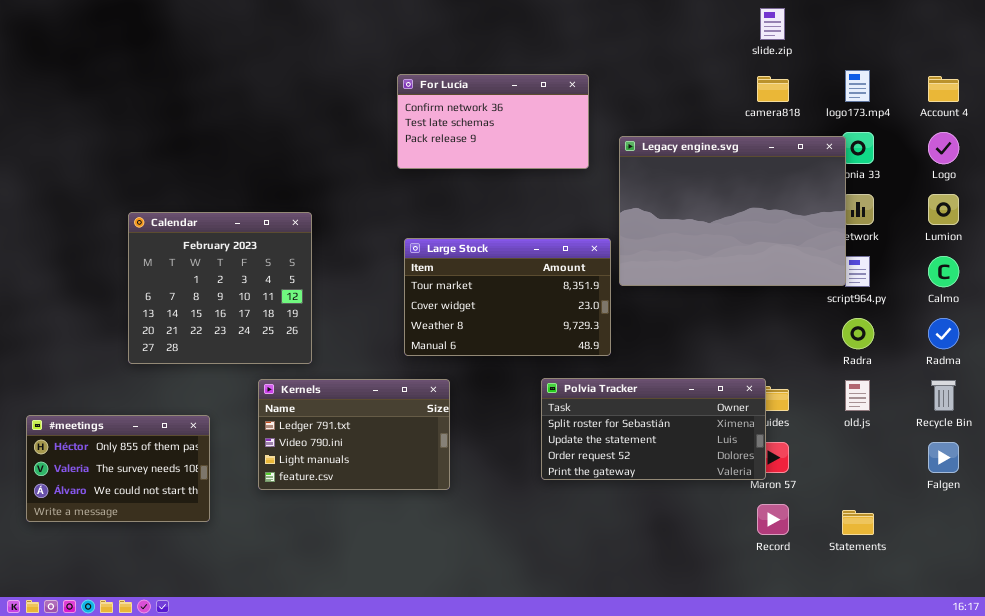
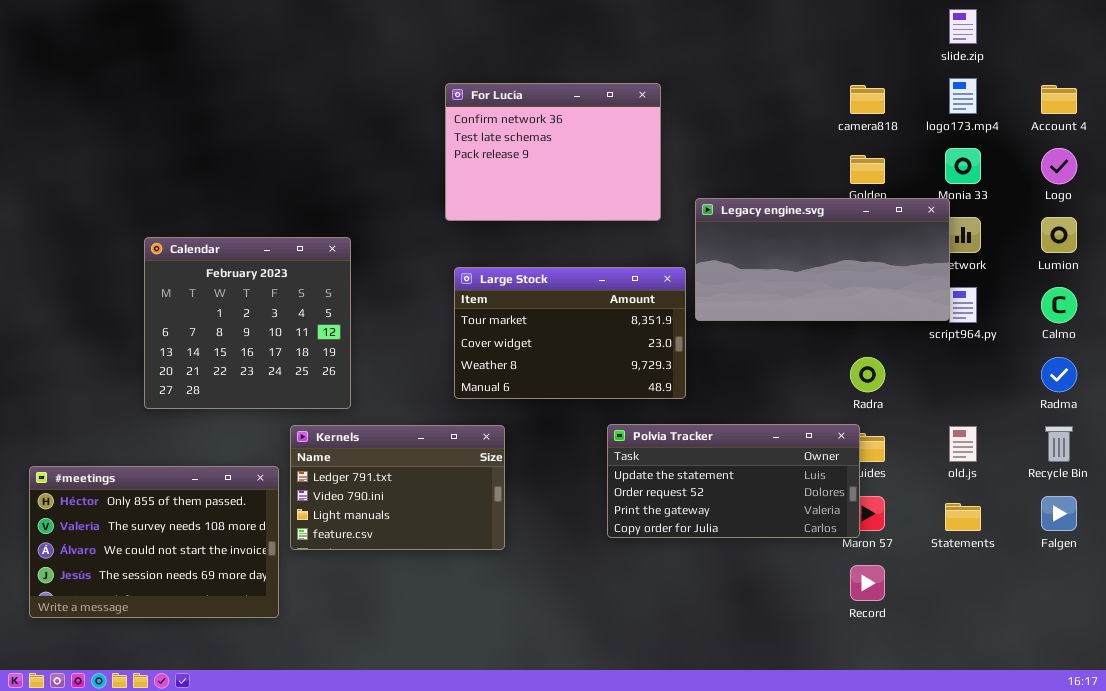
slide.zip: [760,8,785,40] -> [949,9,977,44], moved
For Lucía: [397,74,589,169] -> [445,83,661,221], resized
Legacy engine.svg: [619,136,846,286] -> [695,198,950,321], resized
Radra: [842,318,874,349] -> [850,357,885,392], moved
Polvia Tracker: [541,378,766,480] -> [607,424,860,538], scrolled down 1 row
#meetings: [26,415,210,522] -> [29,466,279,618], resized
Statements: [842,510,874,535] -> [945,503,981,531], moved

